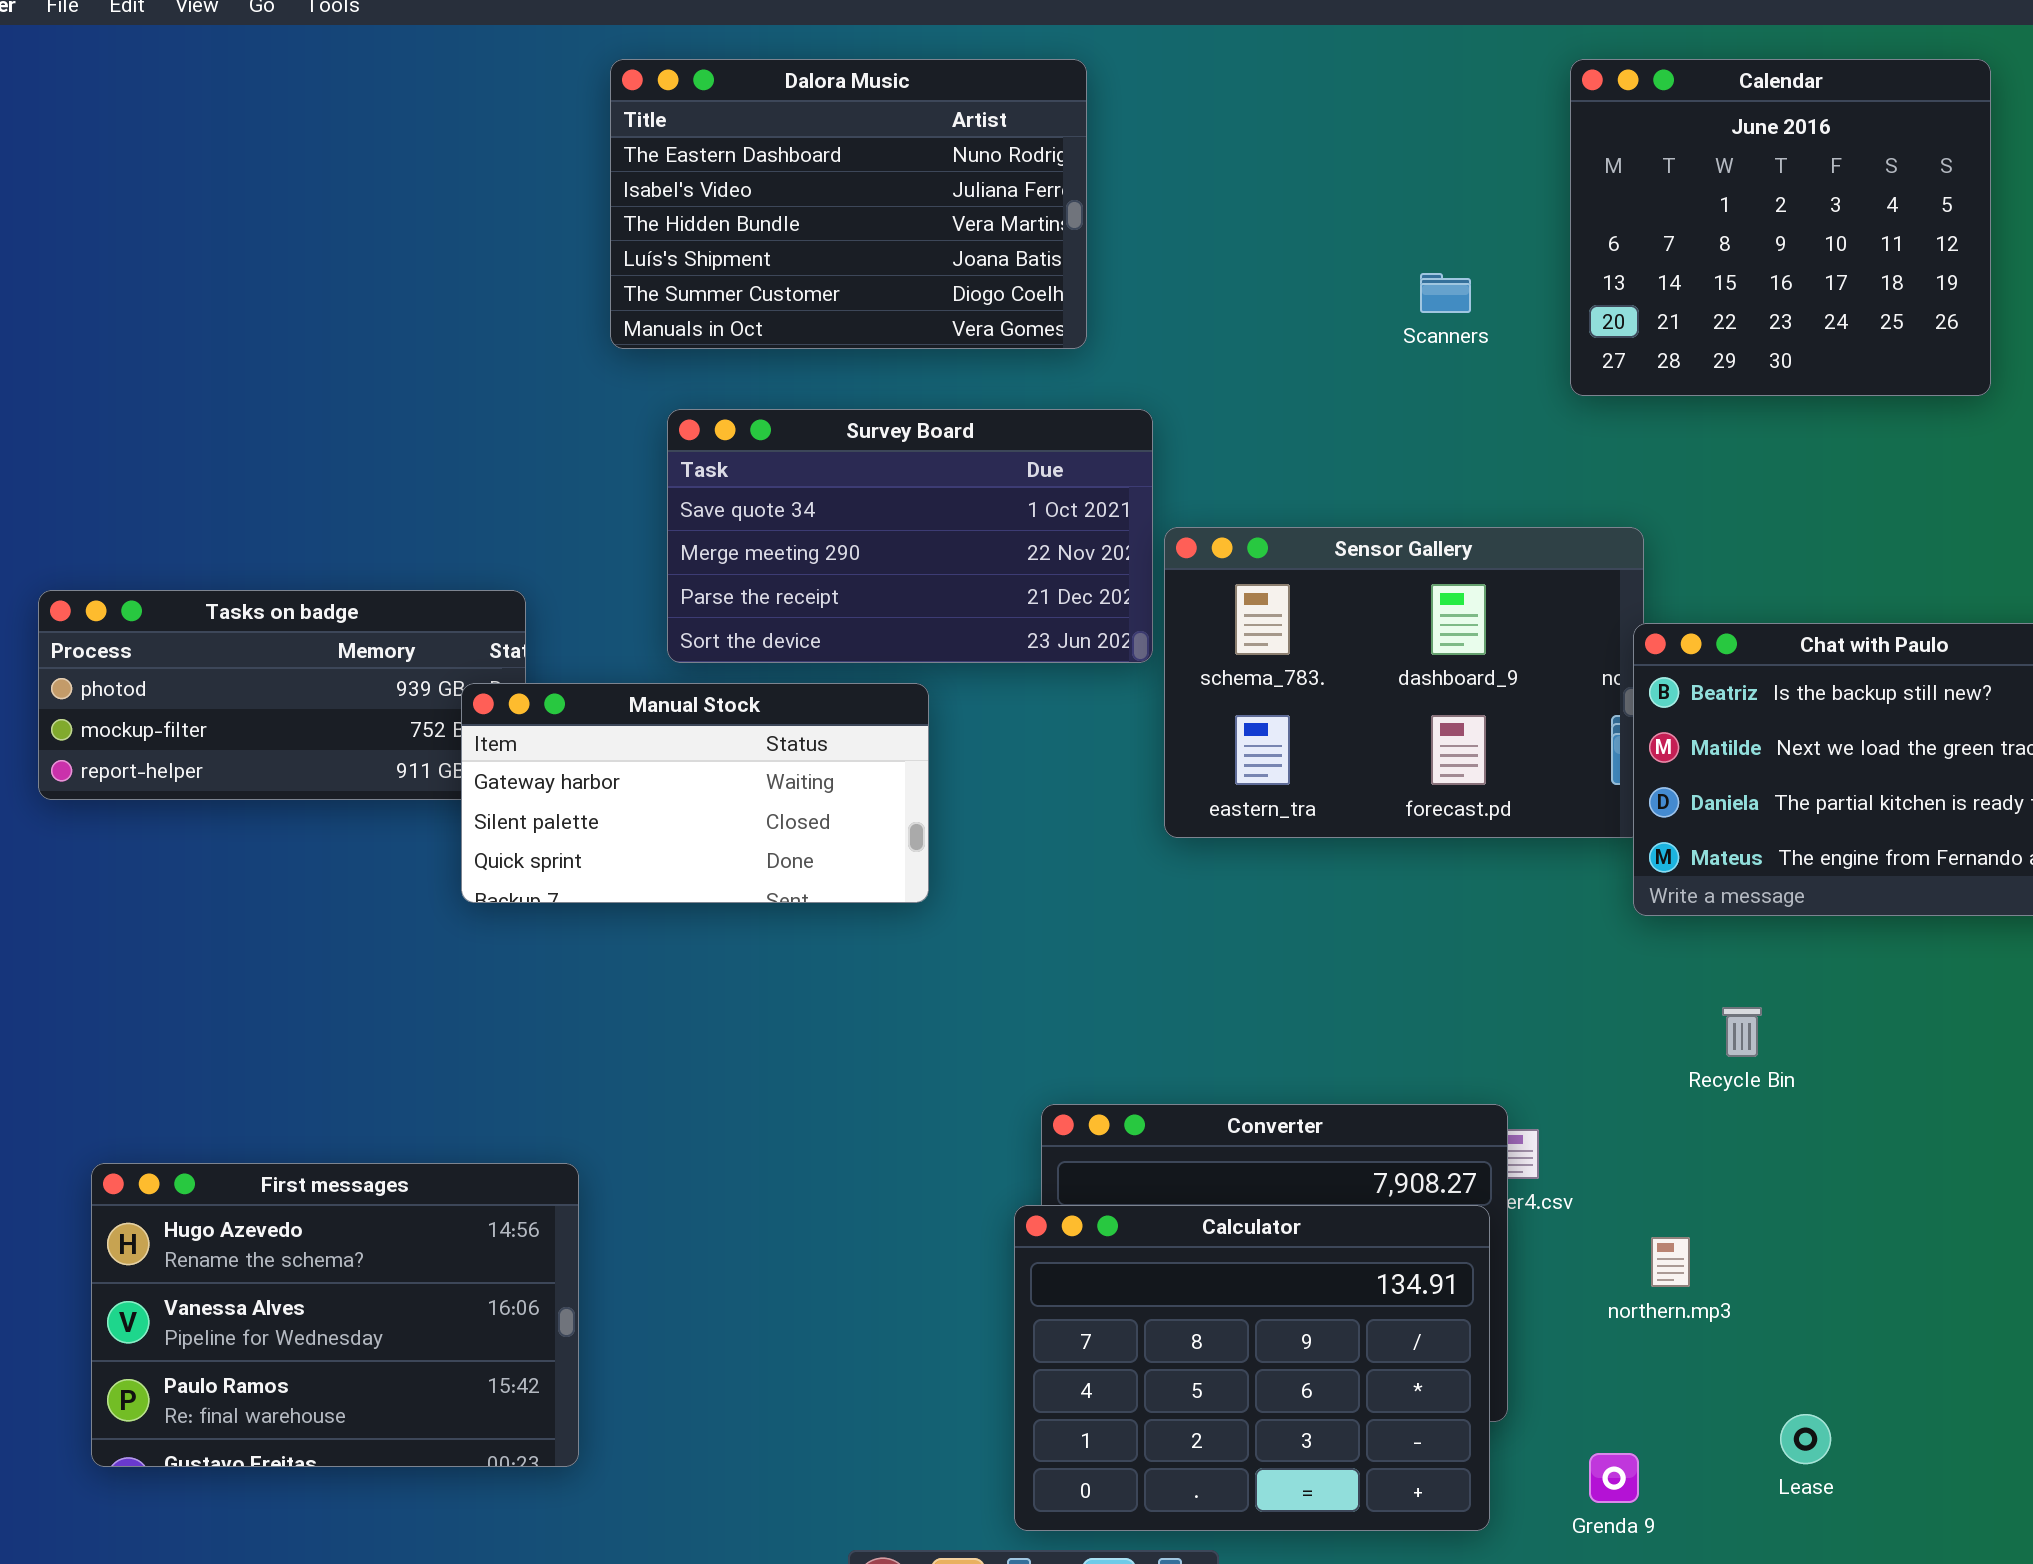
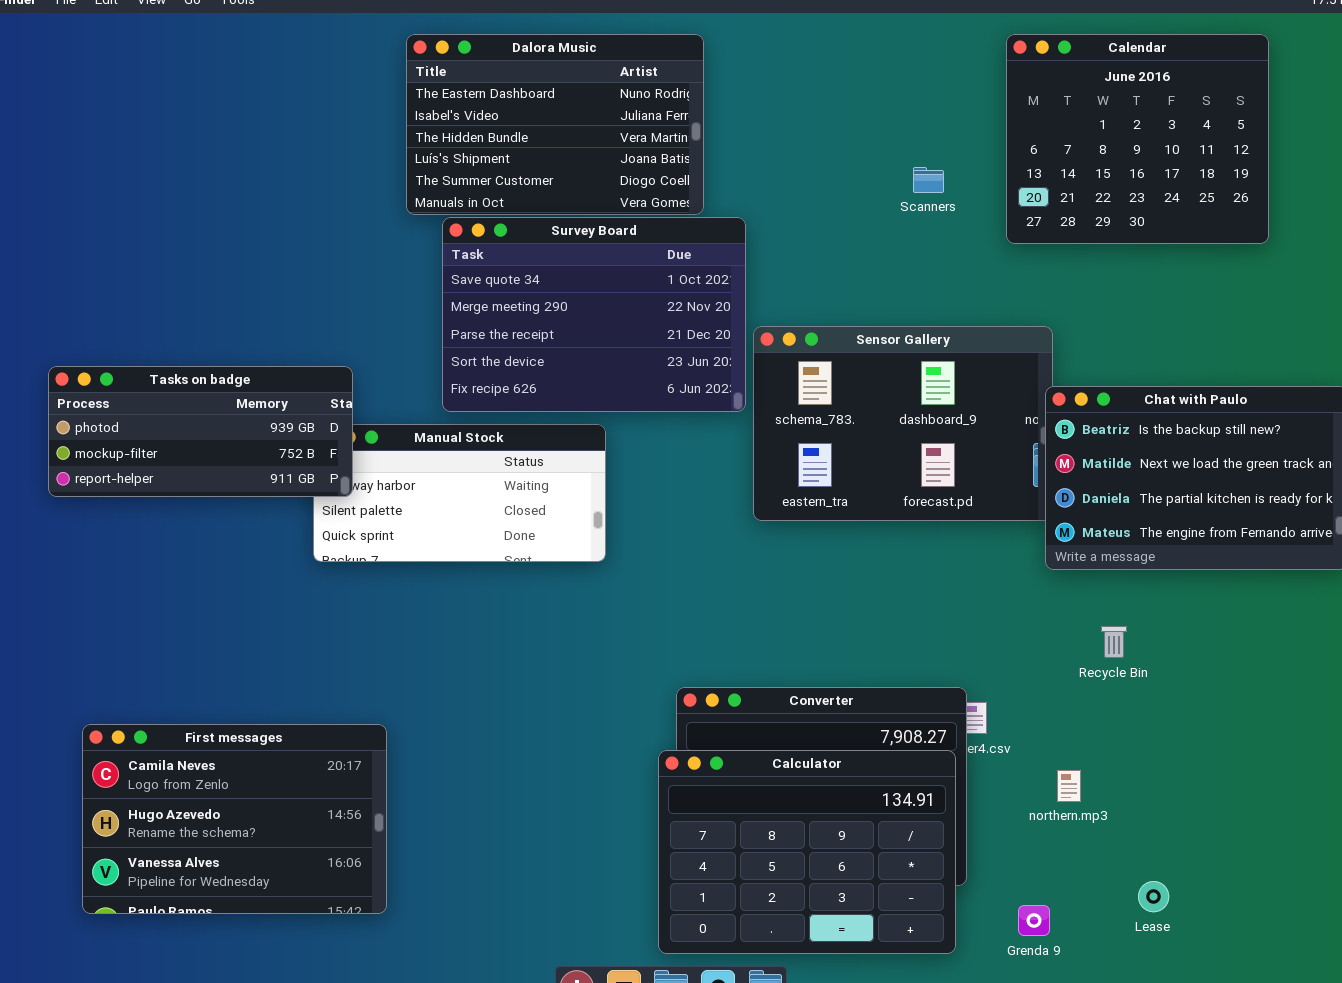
Survey Board: [667,409,1153,663] -> [442,217,746,412], resized
Tasks on badge: [38,590,526,800] -> [48,366,353,497], raised
First messages: [91,1163,579,1467] -> [82,724,387,914], scrolled up 1 row

